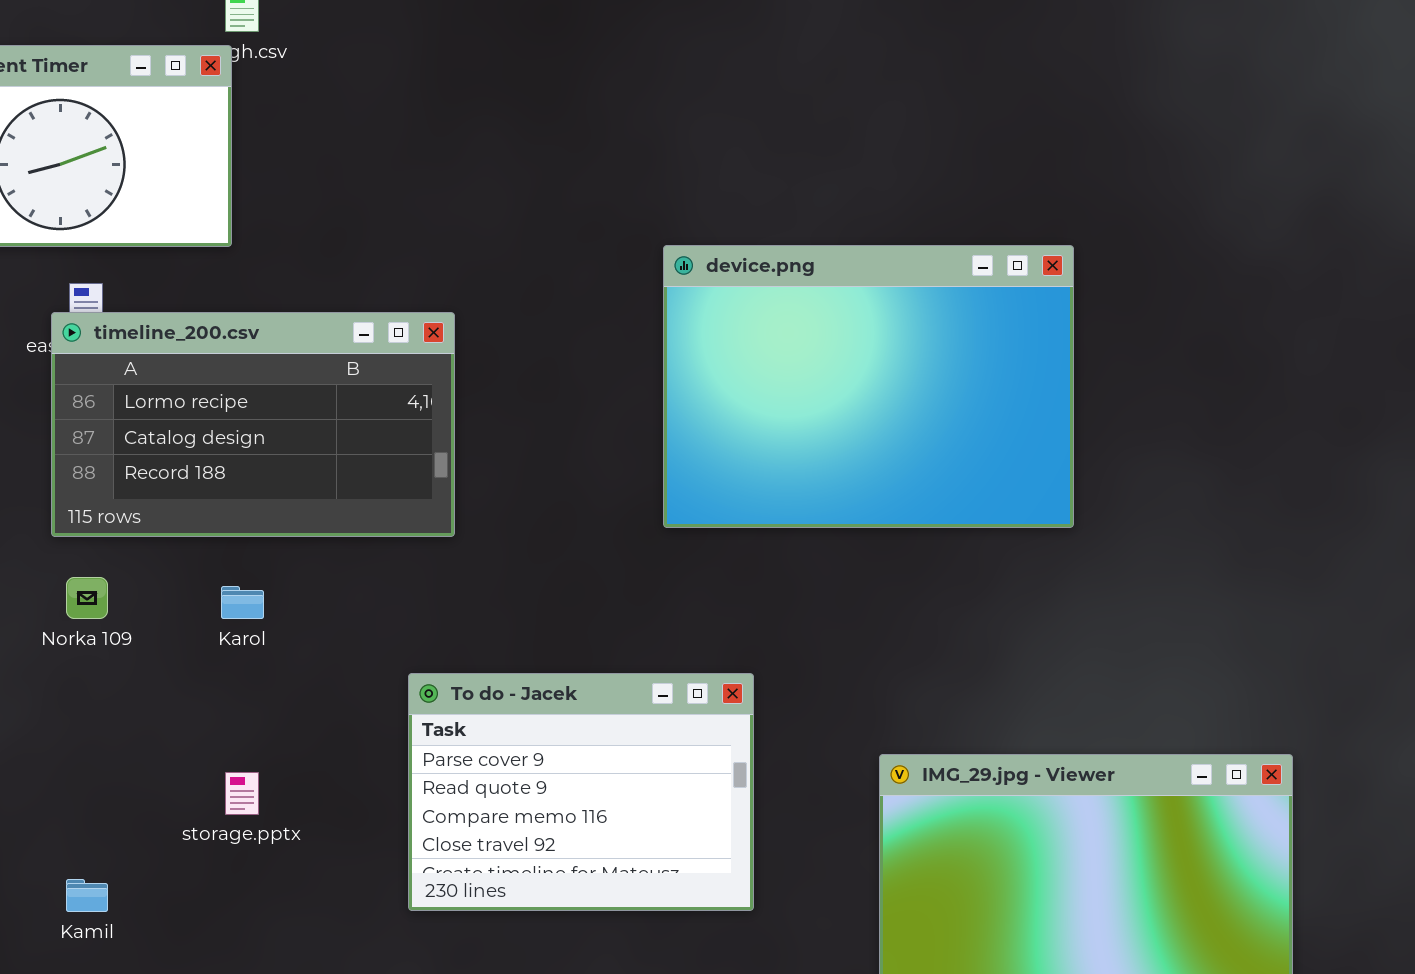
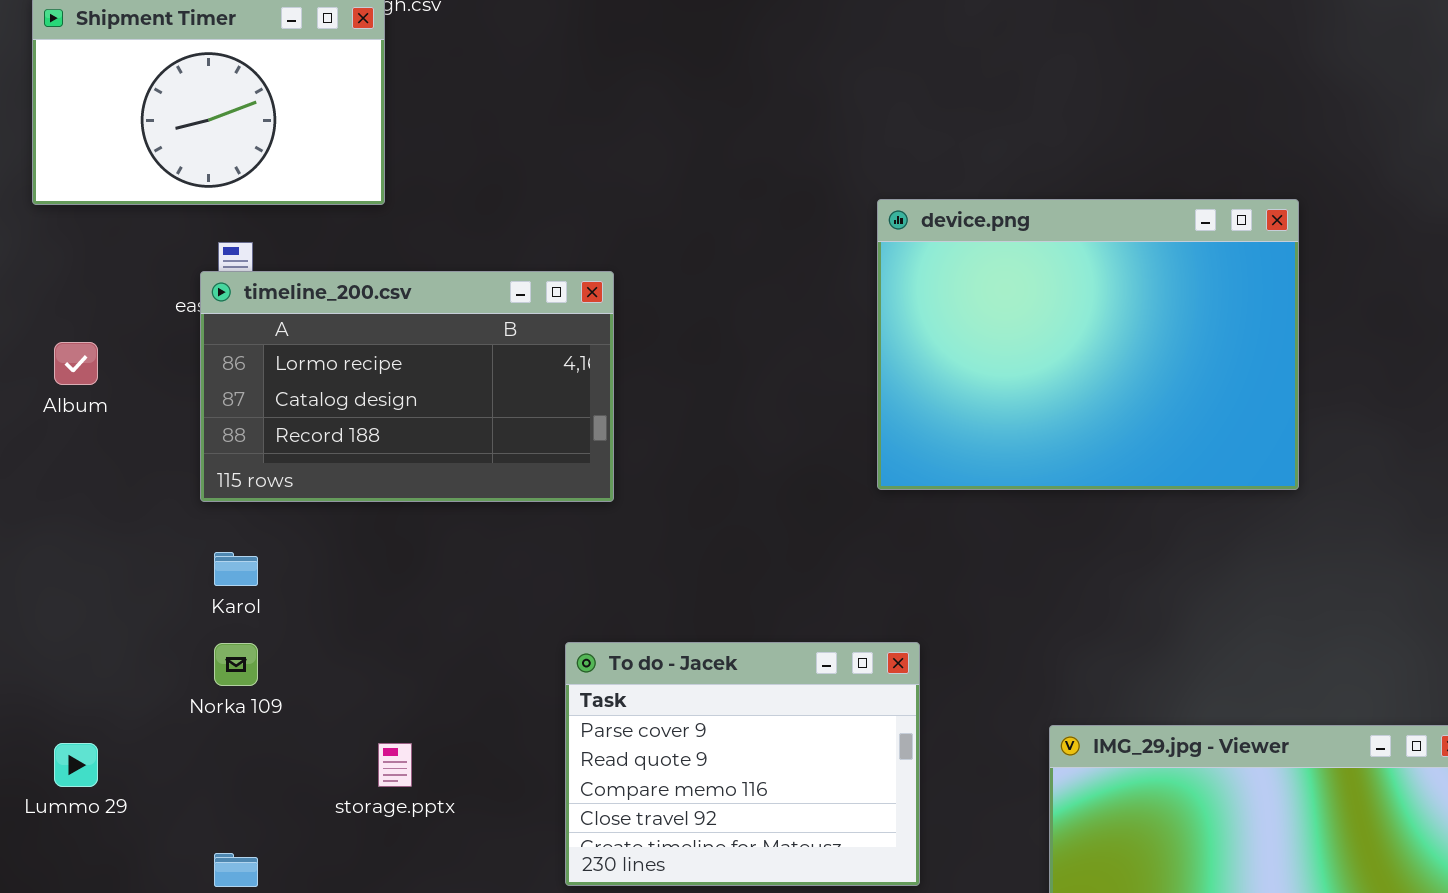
device.png: [663,245,1074,528] -> [877,199,1299,490], moved
Norka 109: [66,577,108,619] -> [214,643,258,686], moved
Karol: [221,586,264,619] -> [214,552,258,586], moved

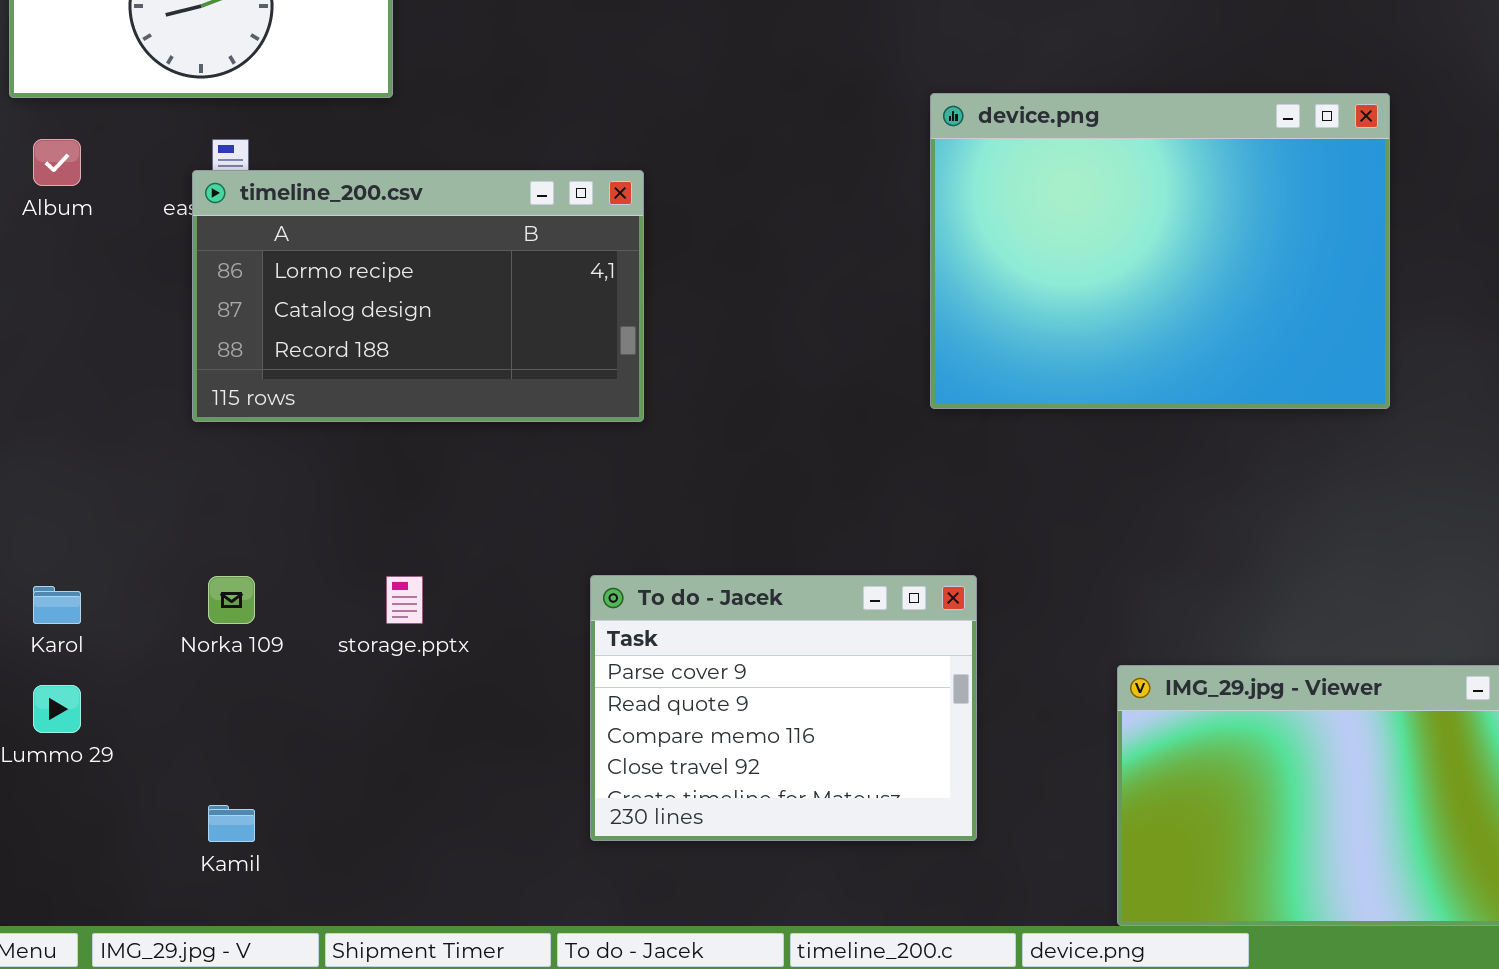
Album: [54,342,98,385] -> [33,139,81,186], moved
Karol: [214,552,258,586] -> [33,586,81,624], moved
storage.pptx: [378,743,412,787] -> [386,576,423,624], moved

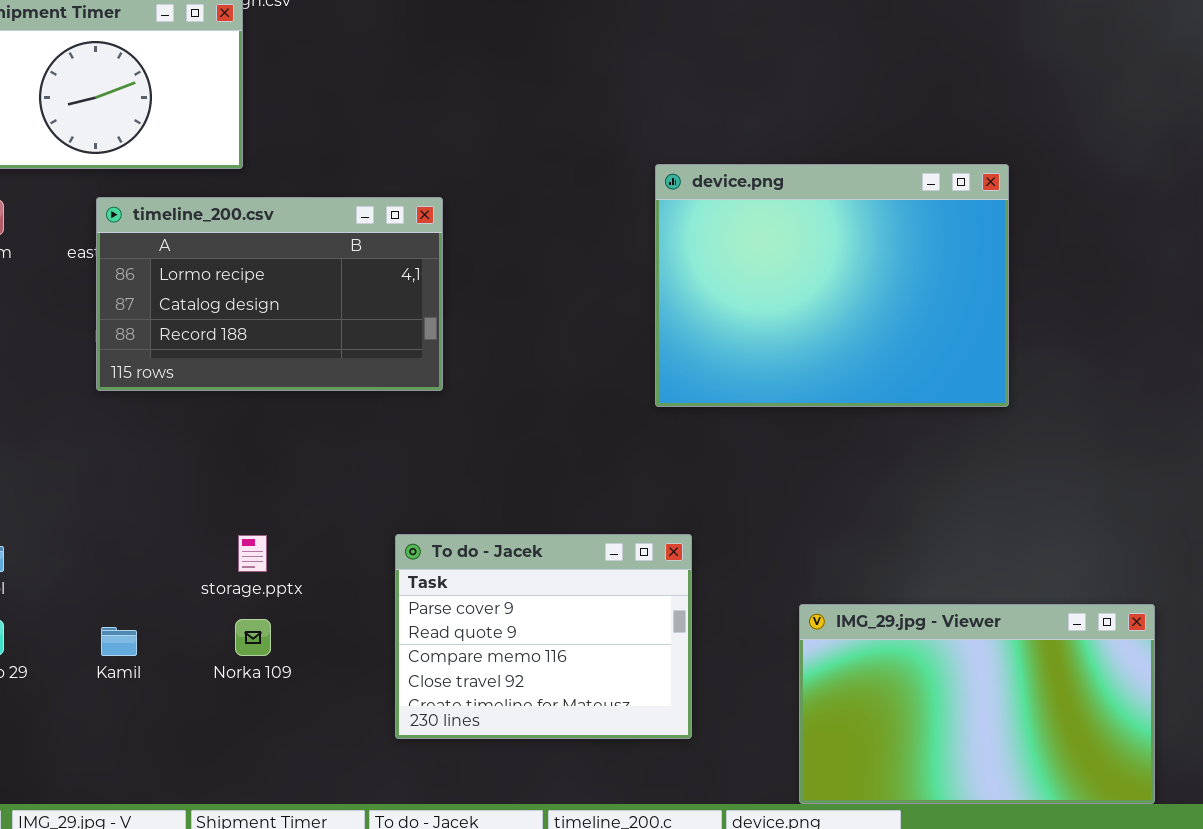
timeline_200.csv: [192,170,644,422] -> [96,197,443,391], moved
Norka 109: [208,576,255,624] -> [235,619,271,656], moved
Kamil: [208,805,255,842] -> [101,627,137,656], moved

